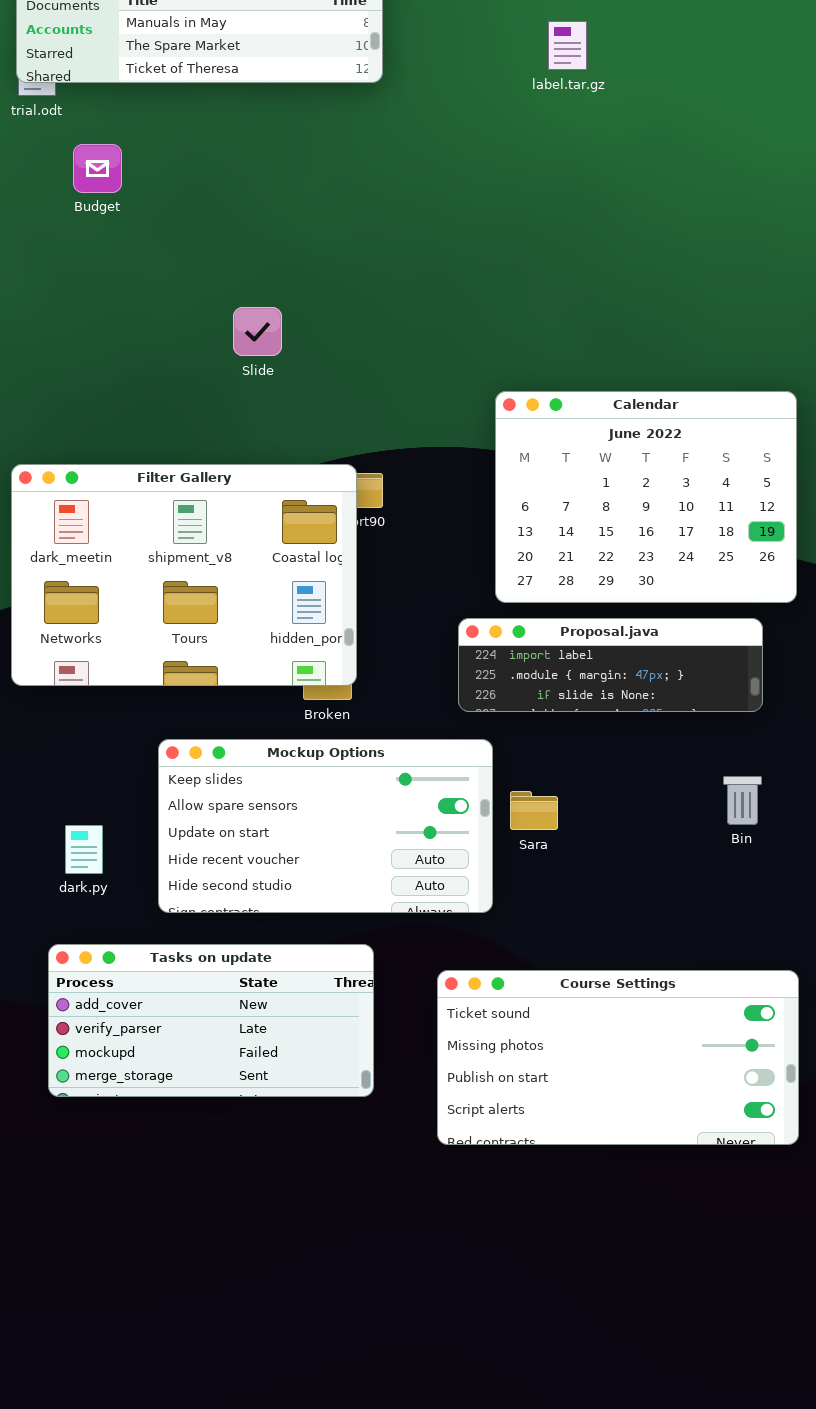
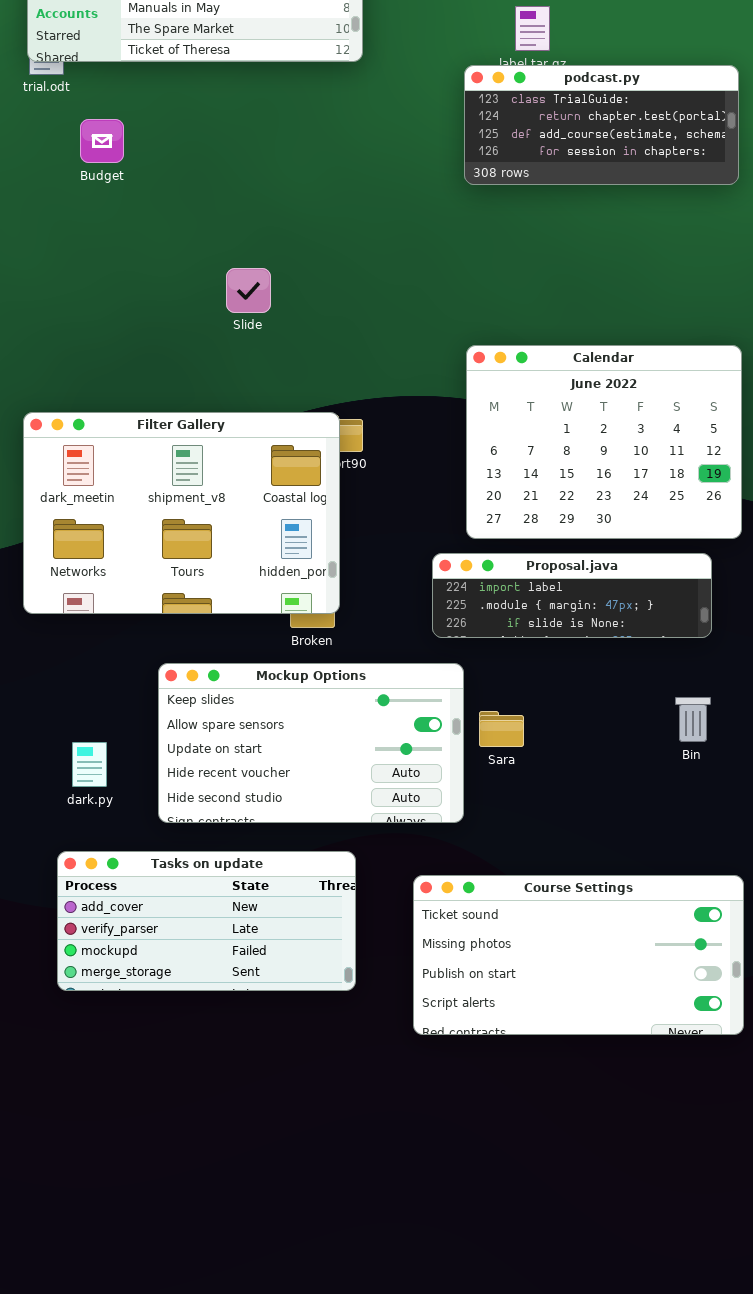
podcast.py: none -> [464,65,739,185], opened

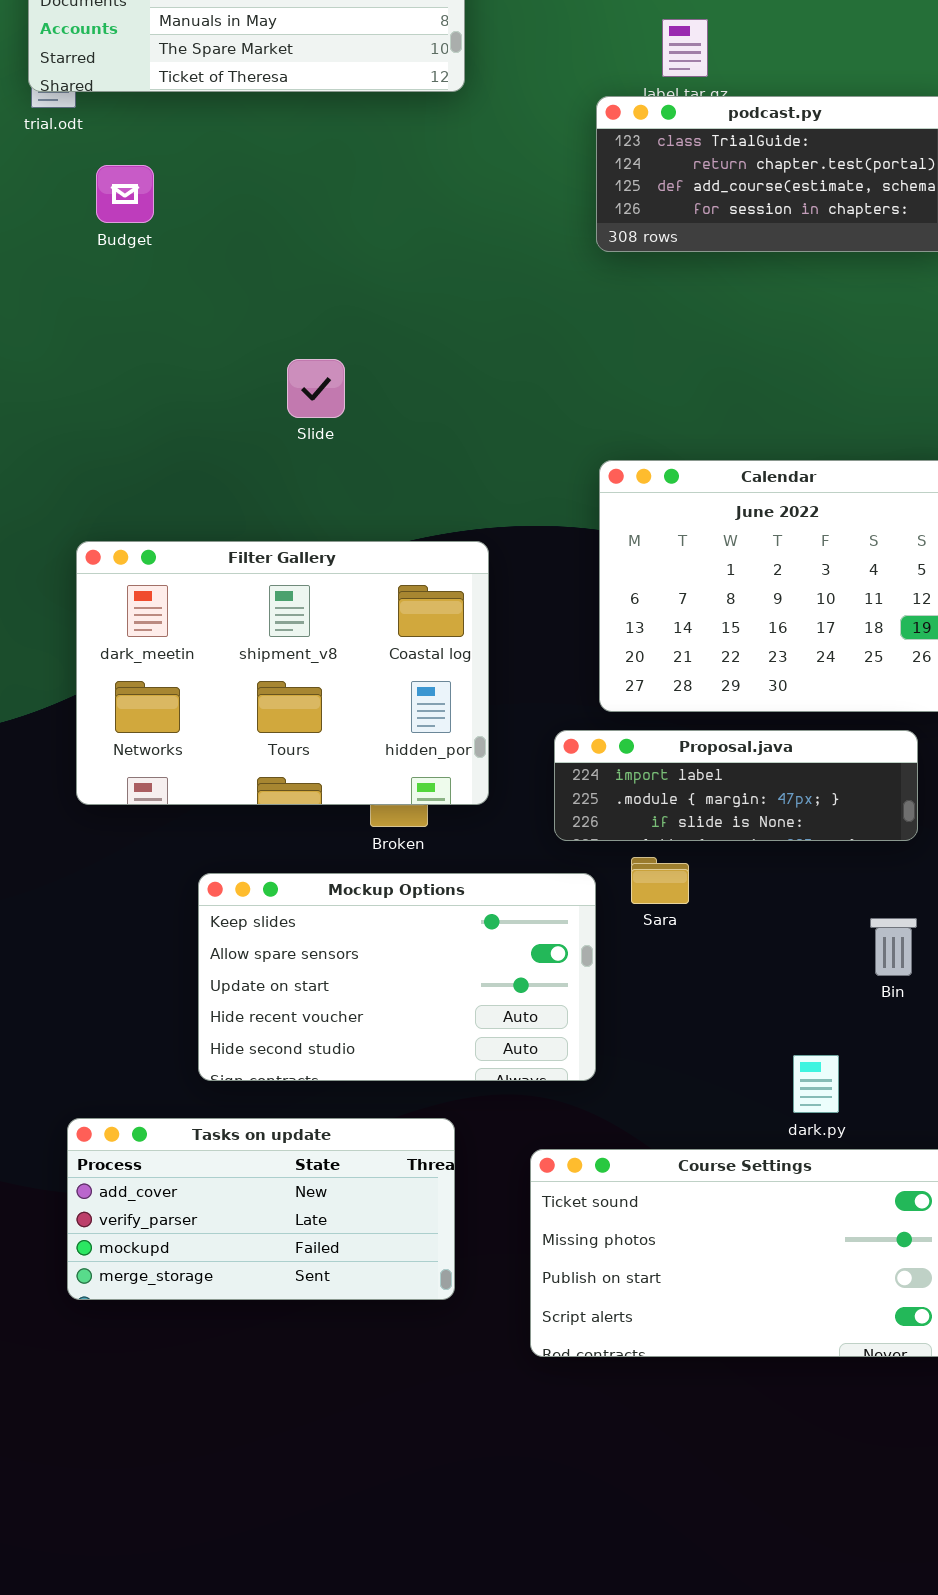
Filter Gallery: [23,412,340,614] -> [76,541,489,805], moved
Sara: [479,711,524,747] -> [631,857,689,904], moved
dark.py: [72,742,107,787] -> [793,1055,839,1113], moved

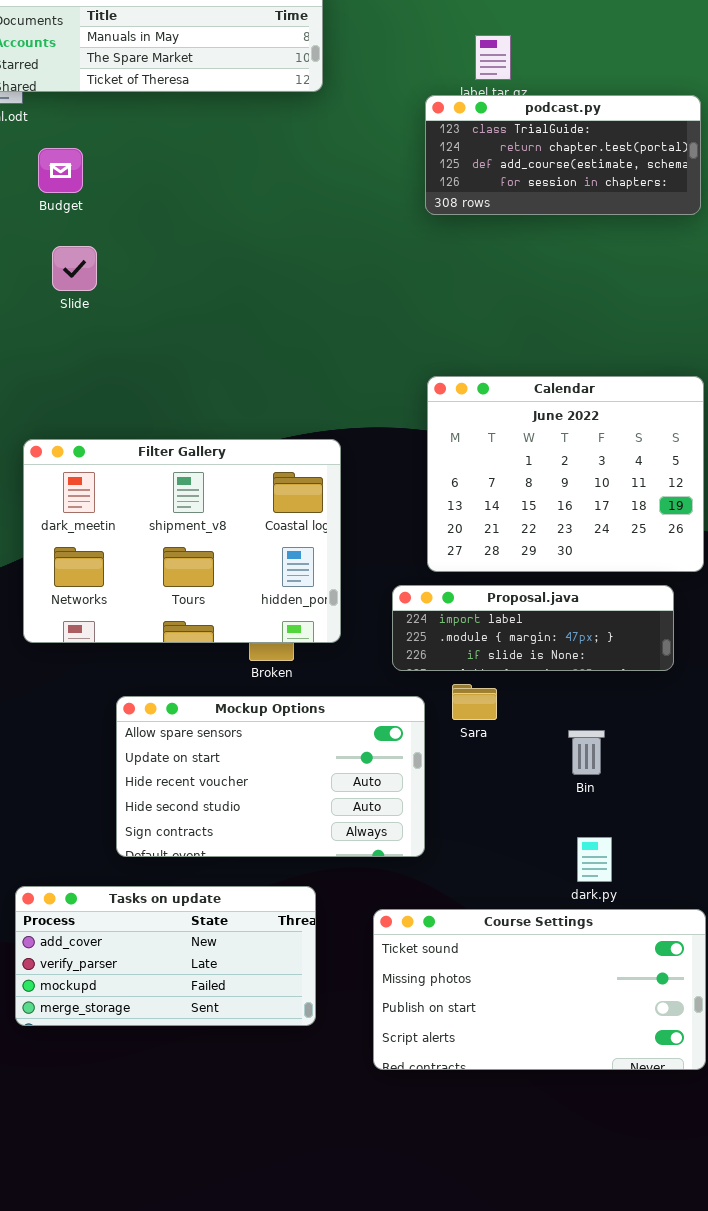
Slide: [287,359,345,418] -> [52,246,97,291], moved
Mockup Options: [198,873,596,1081] -> [116,696,425,857], scrolled down 1 row
Bin: [870,918,917,976] -> [568,730,605,775], moved

